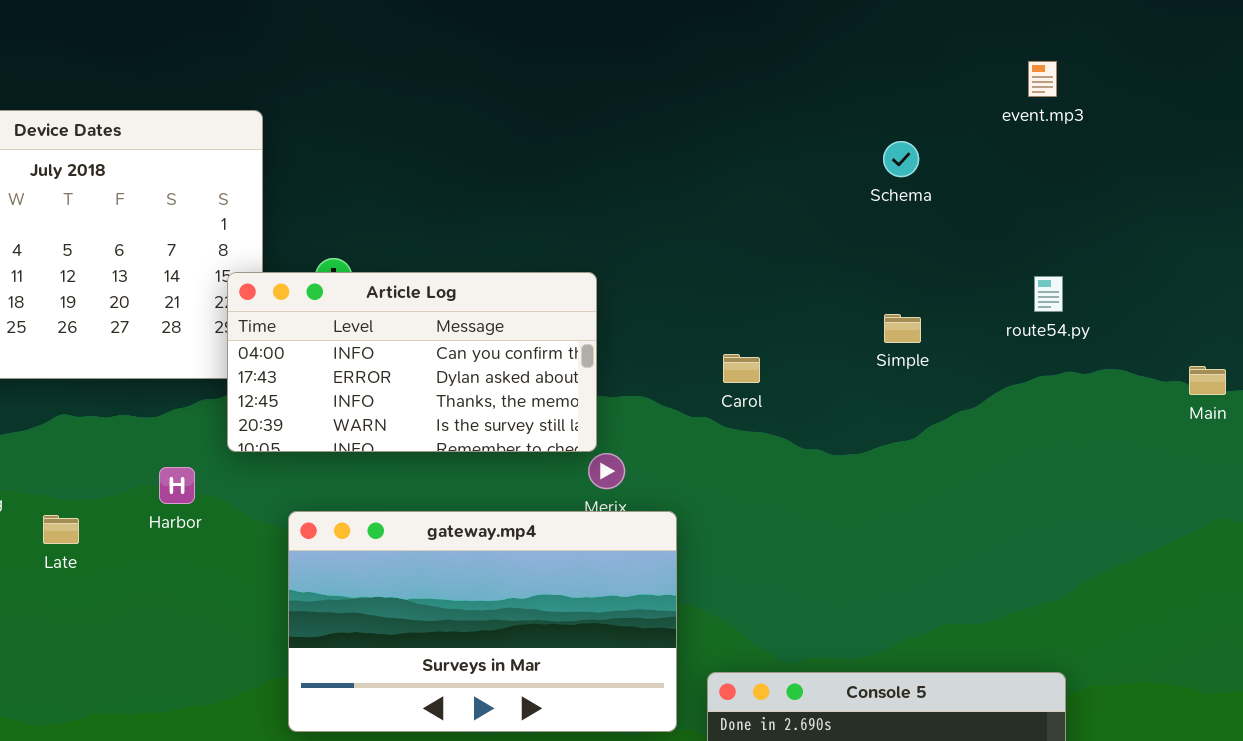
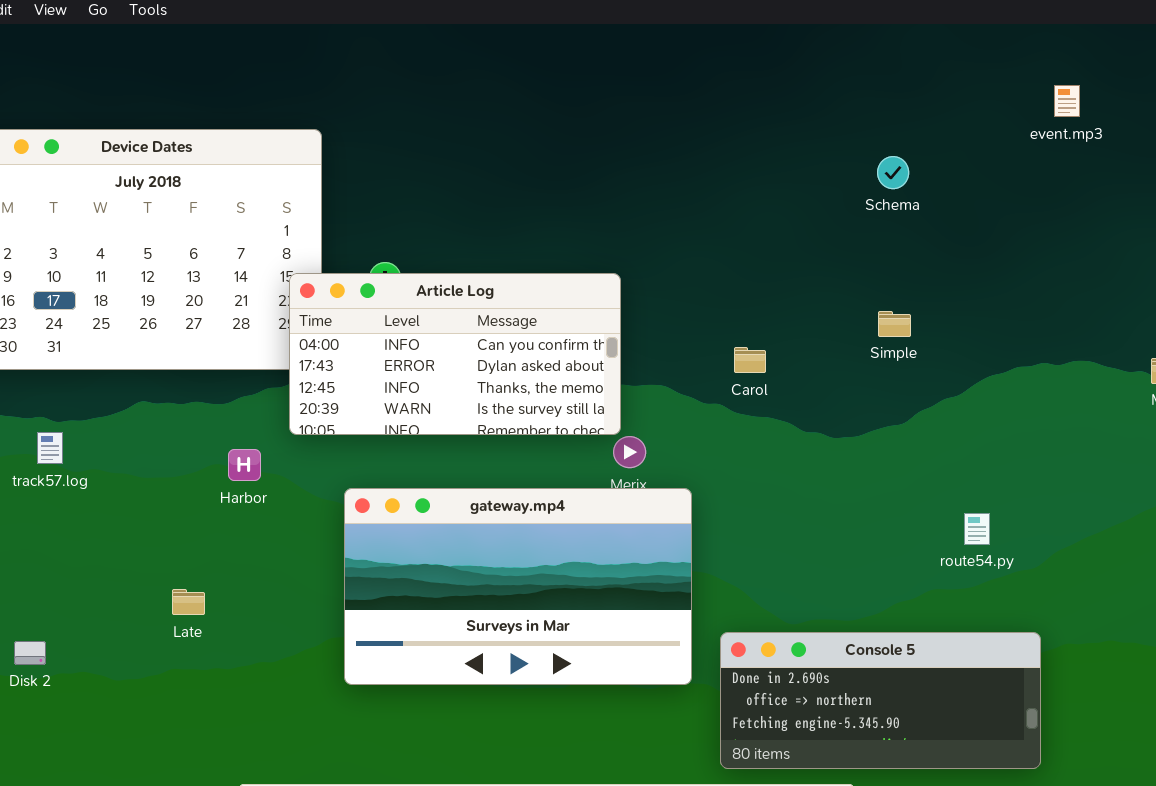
event.mp3: [1028,61,1057,97] -> [1054,85,1080,117], moved
route54.py: [1034,276,1063,312] -> [964,513,990,545], moved
Late: [43,515,79,544] -> [172,589,205,615], moved

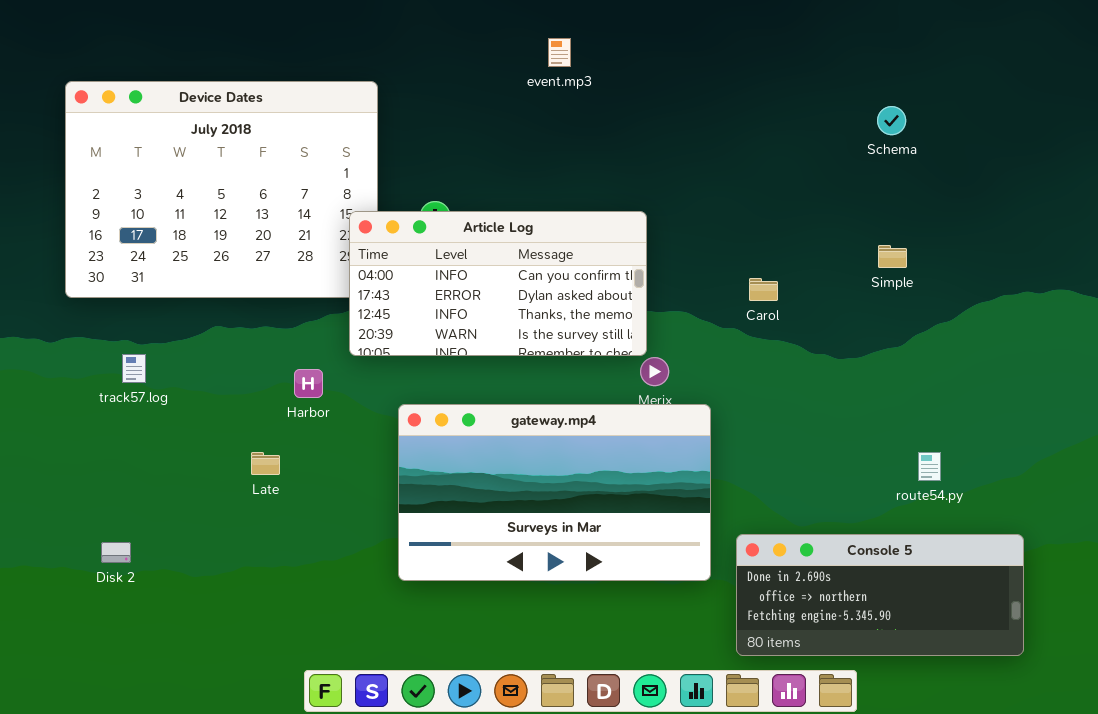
event.mp3: [1054,85,1080,117] -> [548,38,571,67], moved
route54.py: [964,513,990,545] -> [918,452,941,481], moved
Late: [172,589,205,615] -> [251,452,280,475], moved

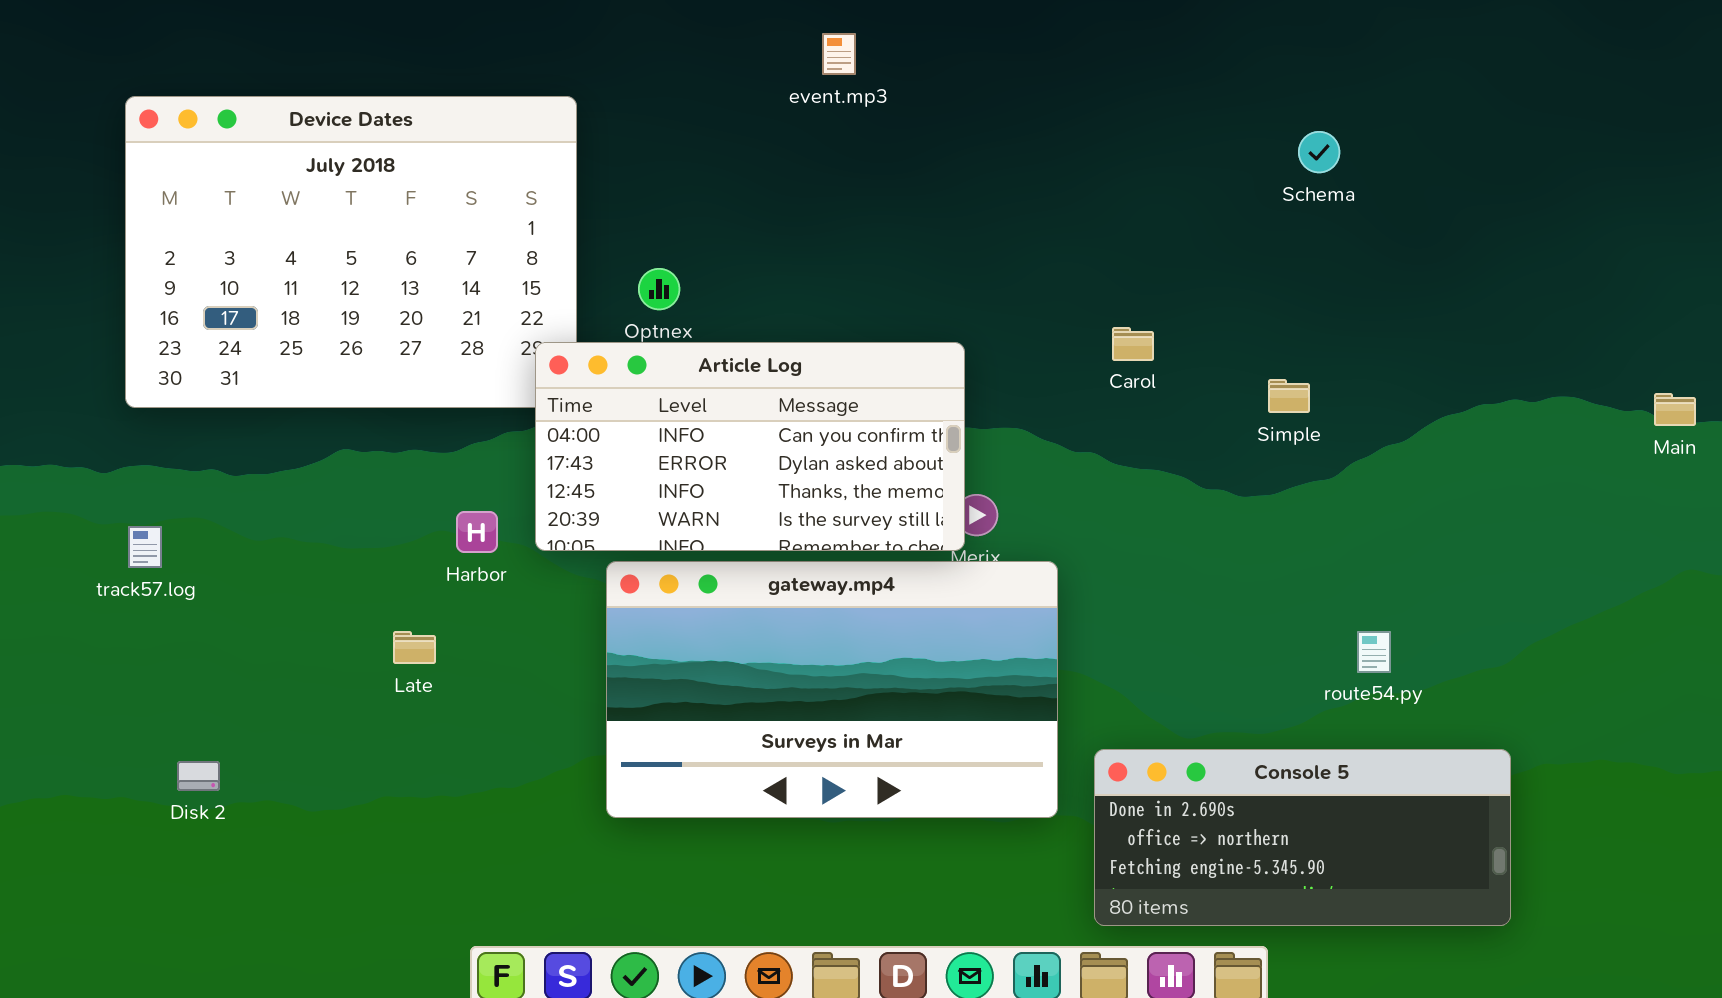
Article Log: [349,211,647,356] -> [535,342,965,551], moved
Simple: [878,245,907,268] -> [1268,379,1310,413], moved
Carol: [749,278,778,301] -> [1112,327,1154,361], moved
track57.log: [122,354,146,383] -> [128,526,162,568], moved

